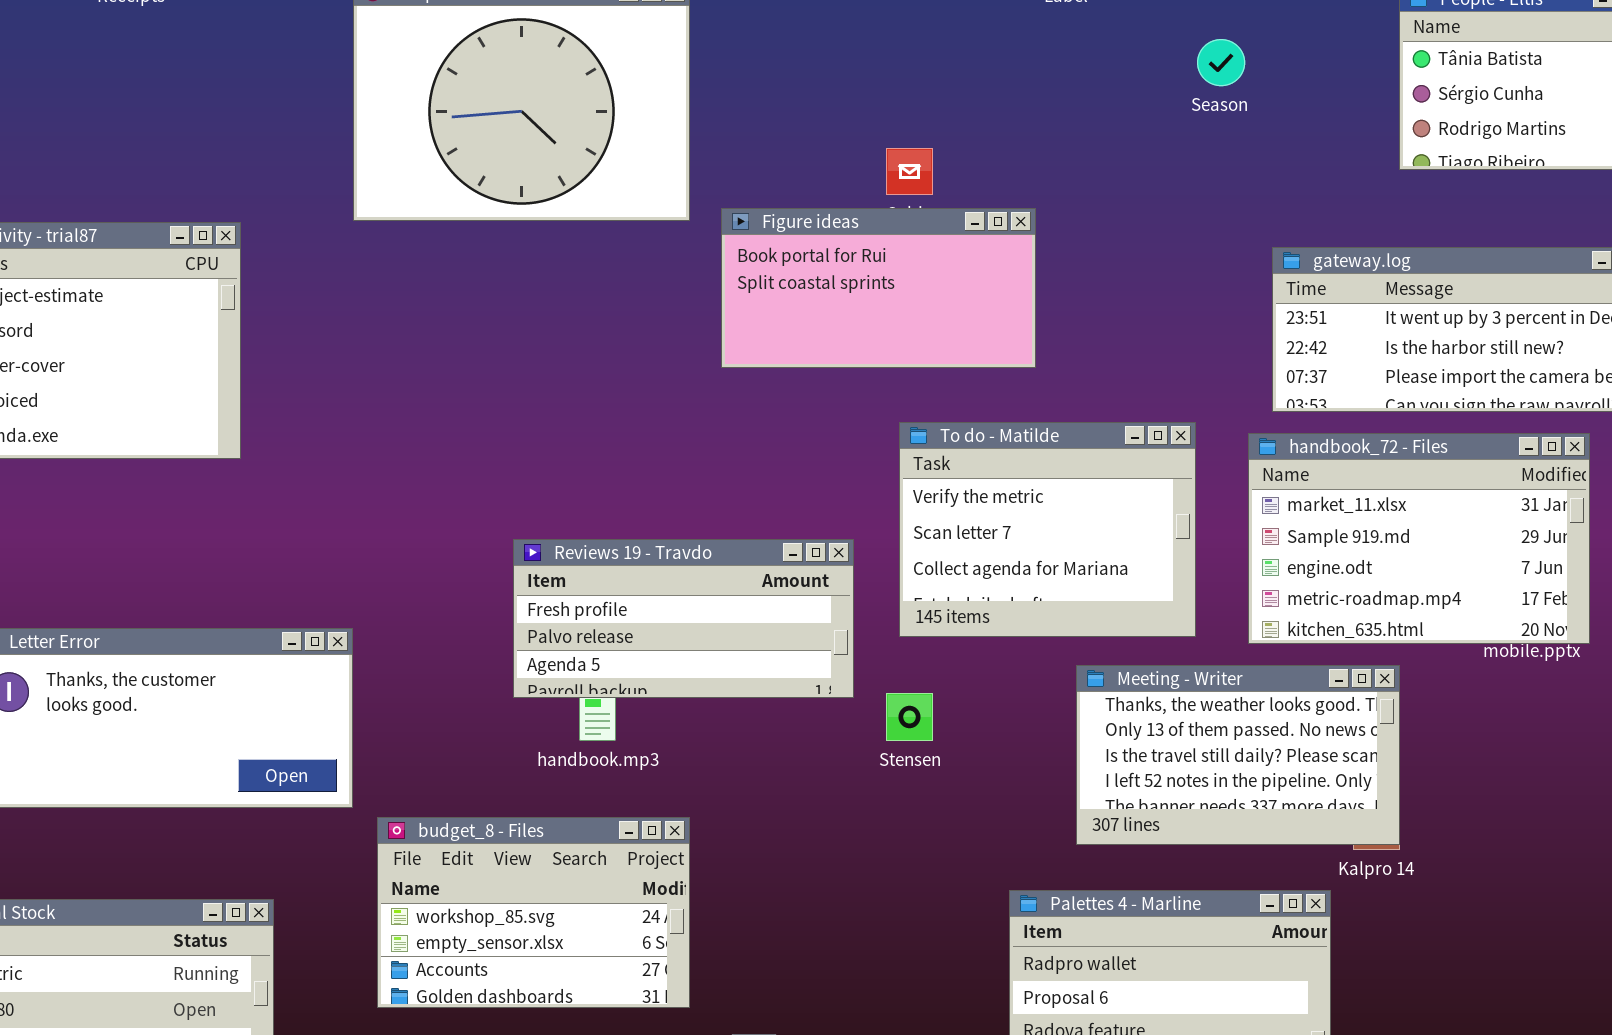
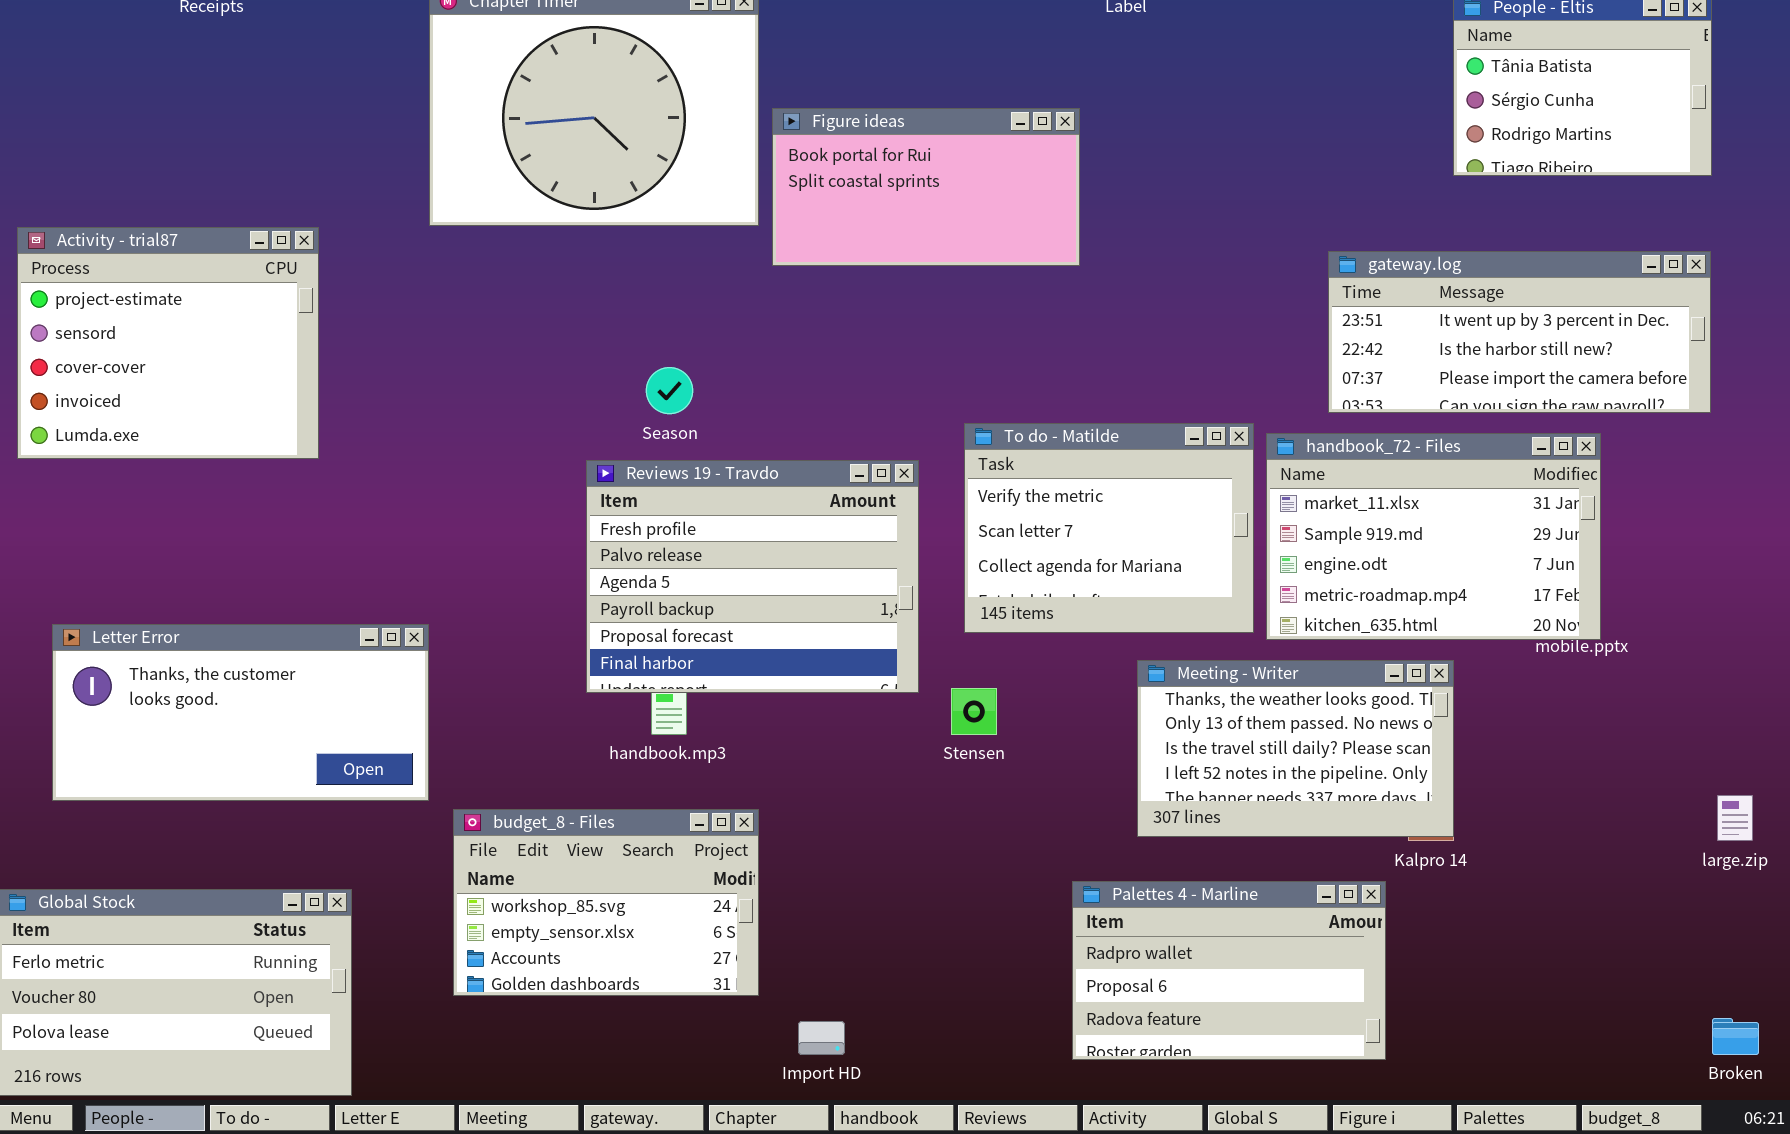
Season: [1197,39,1245,86] -> [646,367,693,414], moved
Figure ideas: [721,208,1036,368] -> [772,108,1080,266], moved
handbook_72 - Files: [1248,433,1590,644] -> [1266,433,1601,640], moved
Reviews 19 - Travdo: [513,539,854,698] -> [586,460,919,693], resized

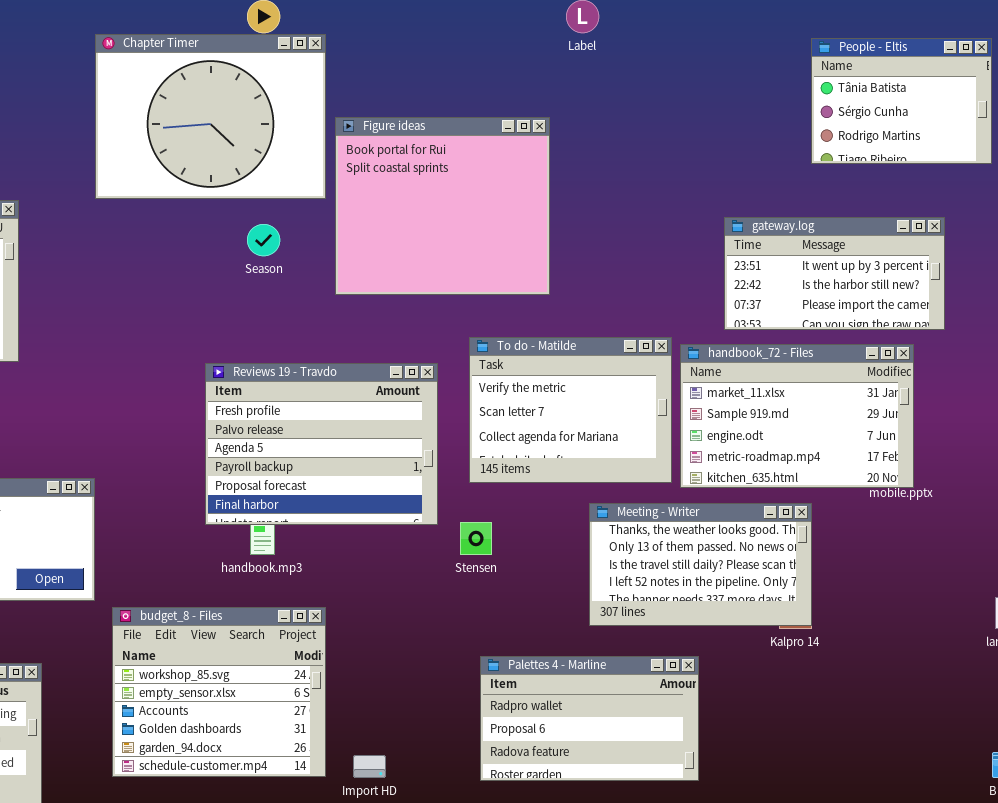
Figure ideas: [772,108,1080,266] -> [335,117,550,295], resized
gateway.log: [1328,251,1711,413] -> [724,217,945,330], resized
Season: [646,367,693,414] -> [247,224,280,256], moved
budget_8 - Files: [453,809,759,996] -> [112,607,326,777], resized
Palettes 4 - Marline: [1072,881,1386,1060] -> [480,656,699,781], moved

